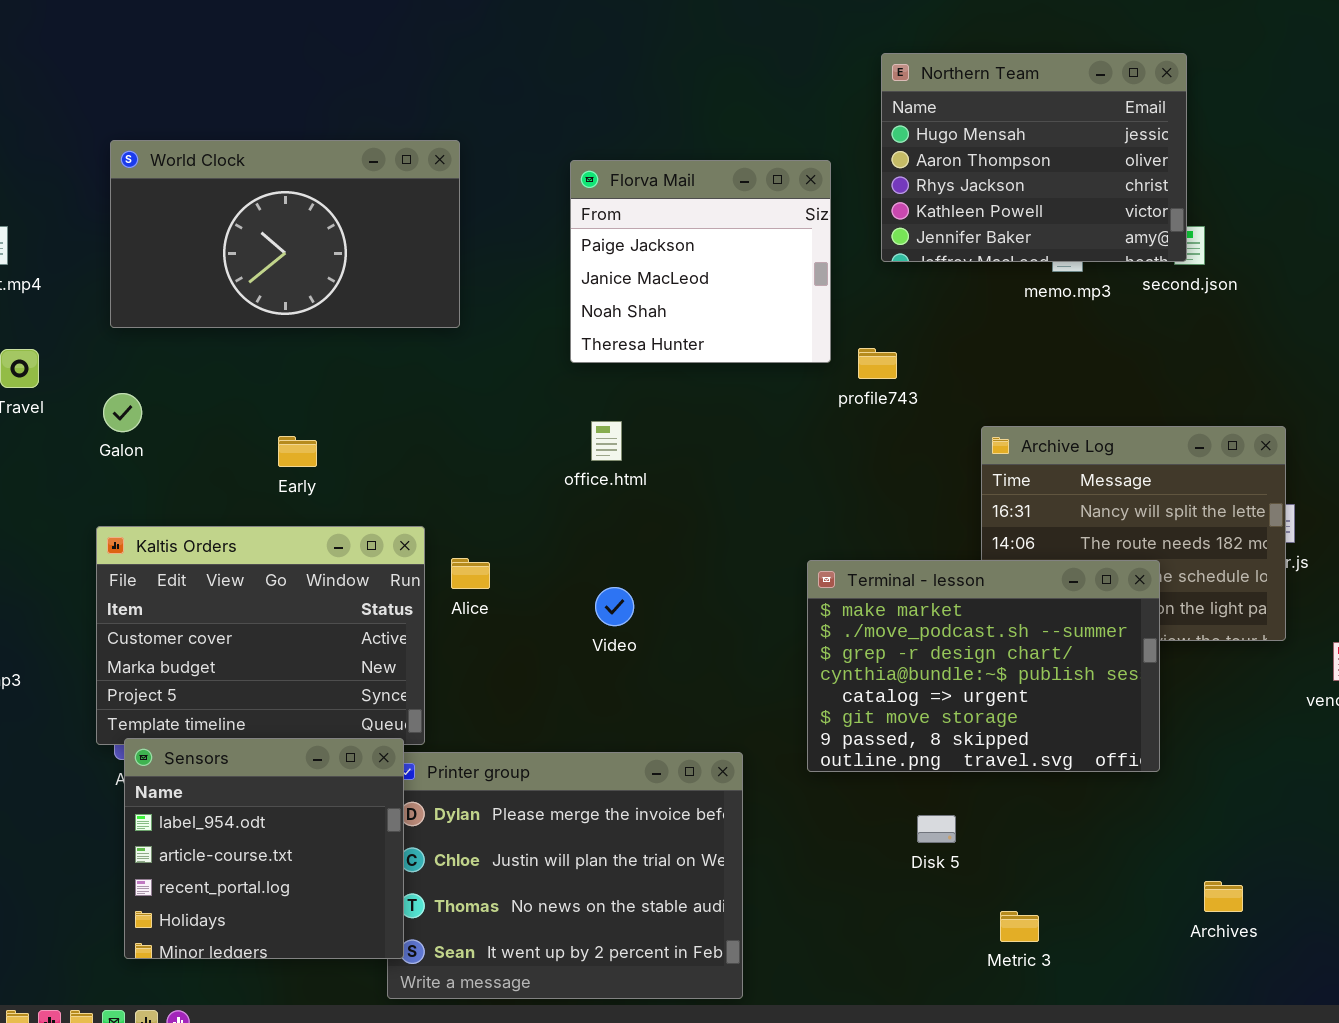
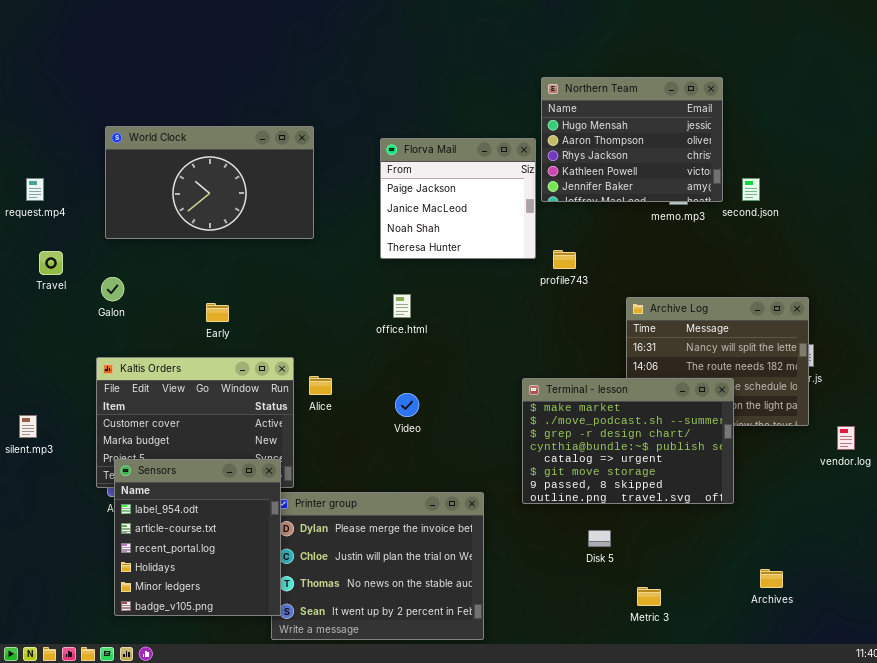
Northern Team: [881,53,1187,262] -> [541,77,723,202], moved
Sensors: [124,738,404,959] -> [114,459,281,616], resized

